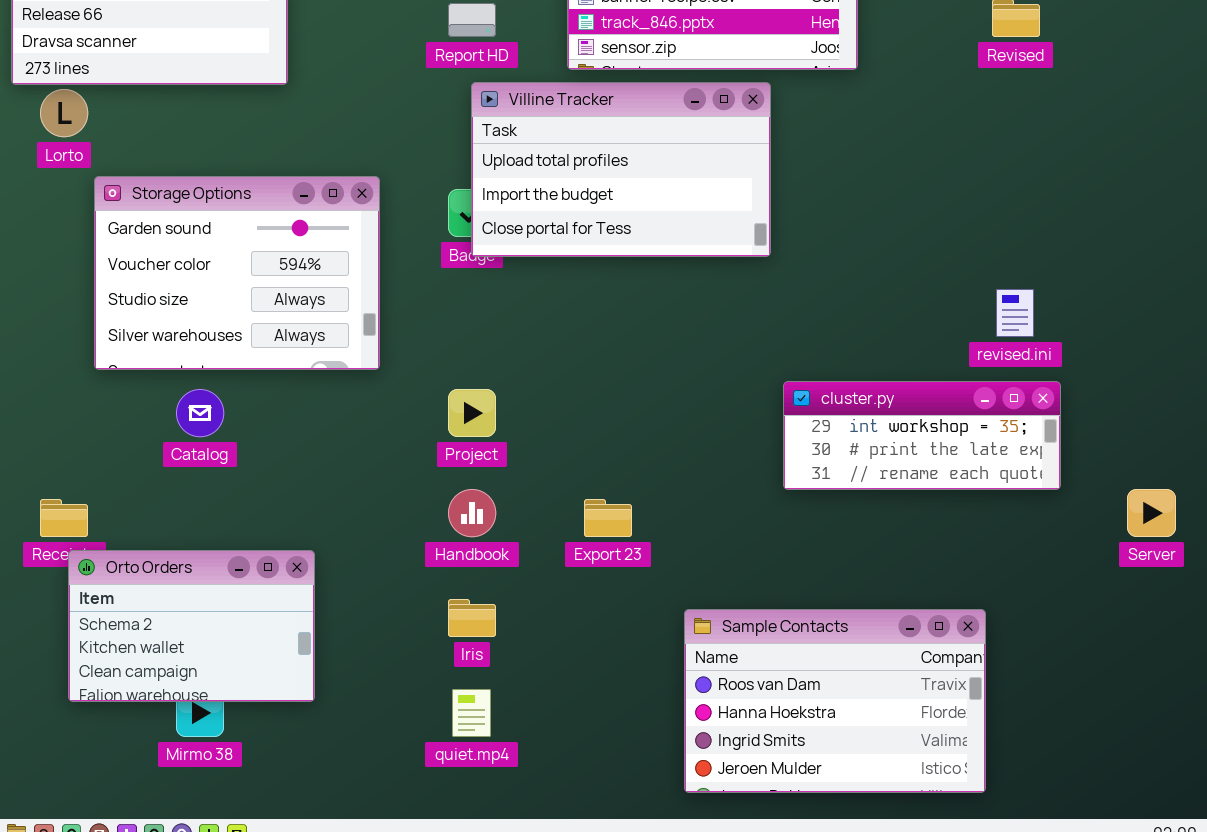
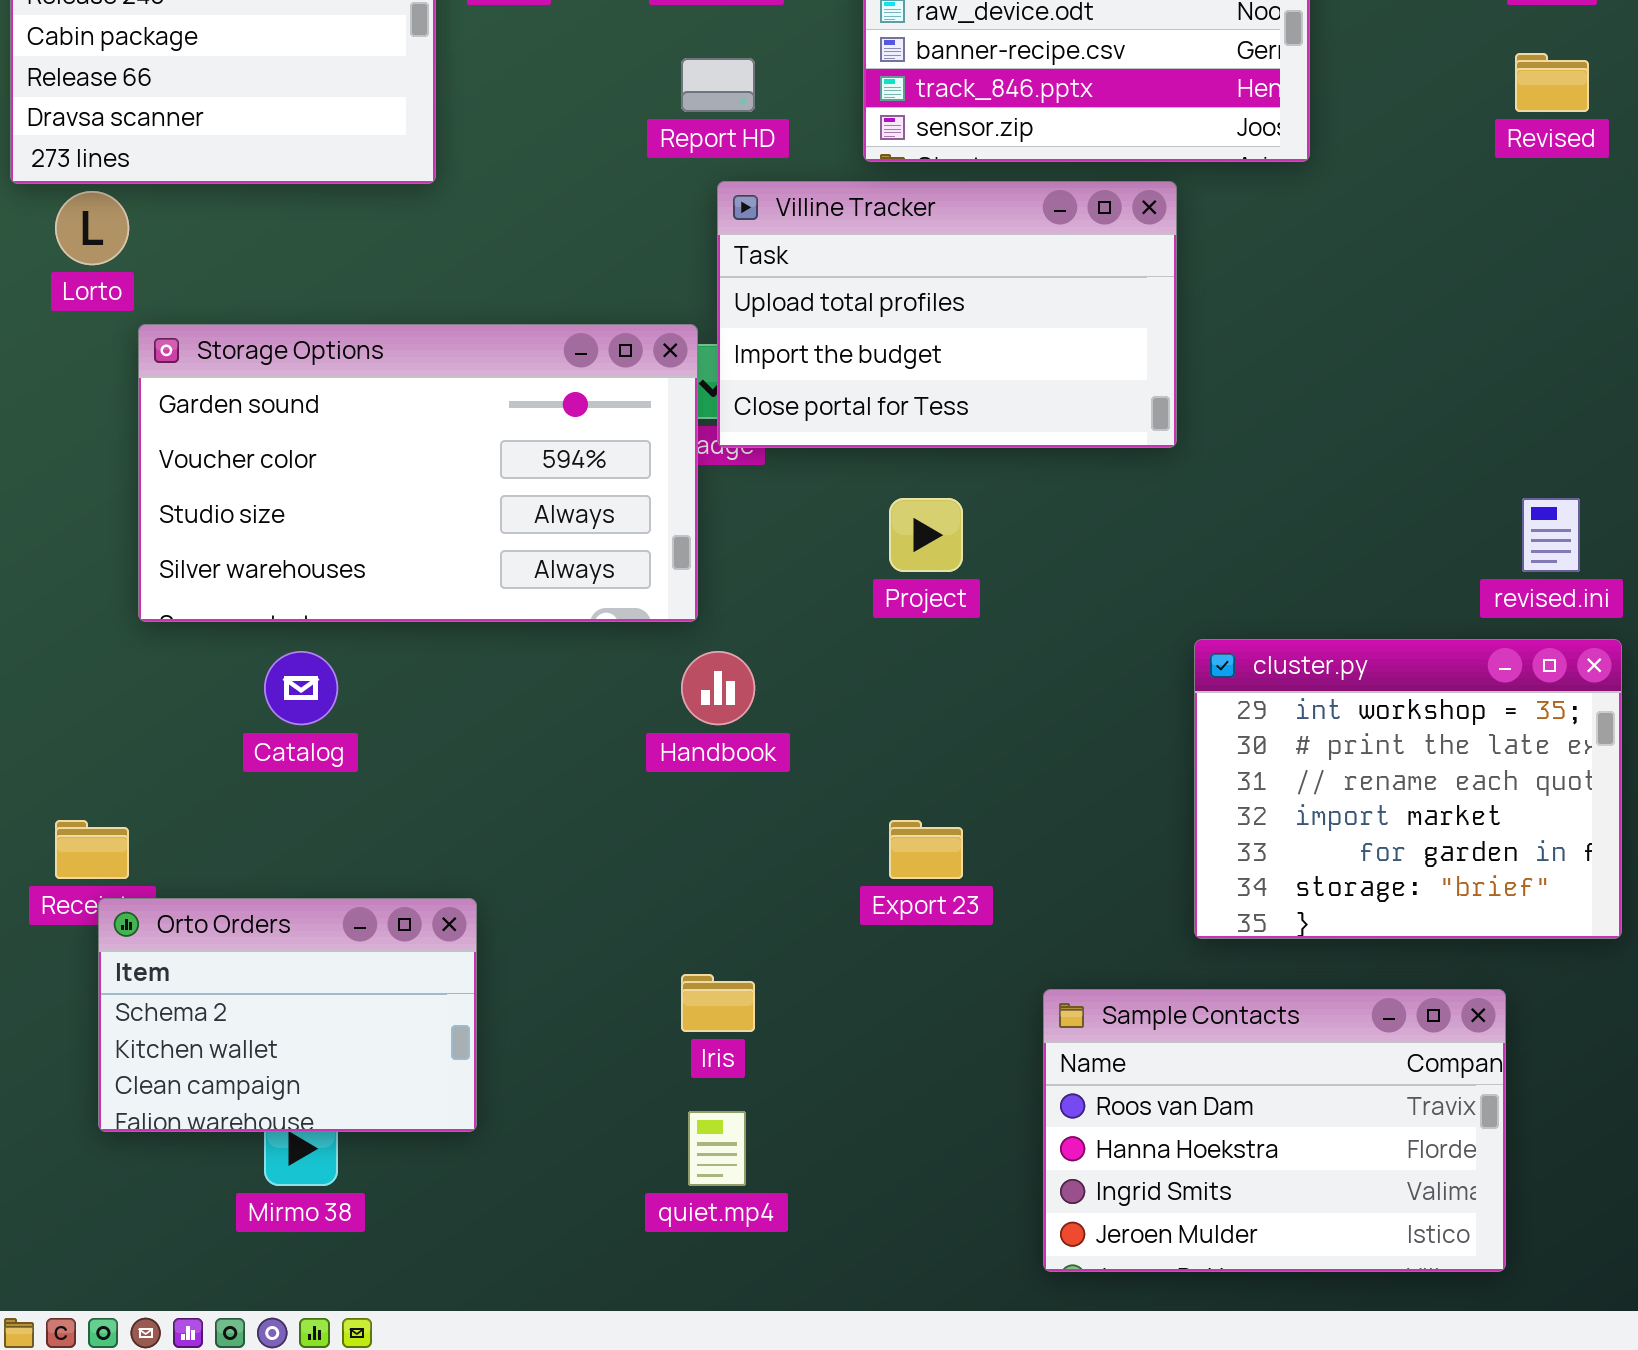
Storage Options: [94,176,380,370] -> [138,324,698,622], resized
cluster.py: [783,381,1061,490] -> [1194,639,1622,939], resized
Project: [448,389,496,437] -> [889,498,963,572], moved
Handbook: [448,489,496,537] -> [681,651,755,725], moved

